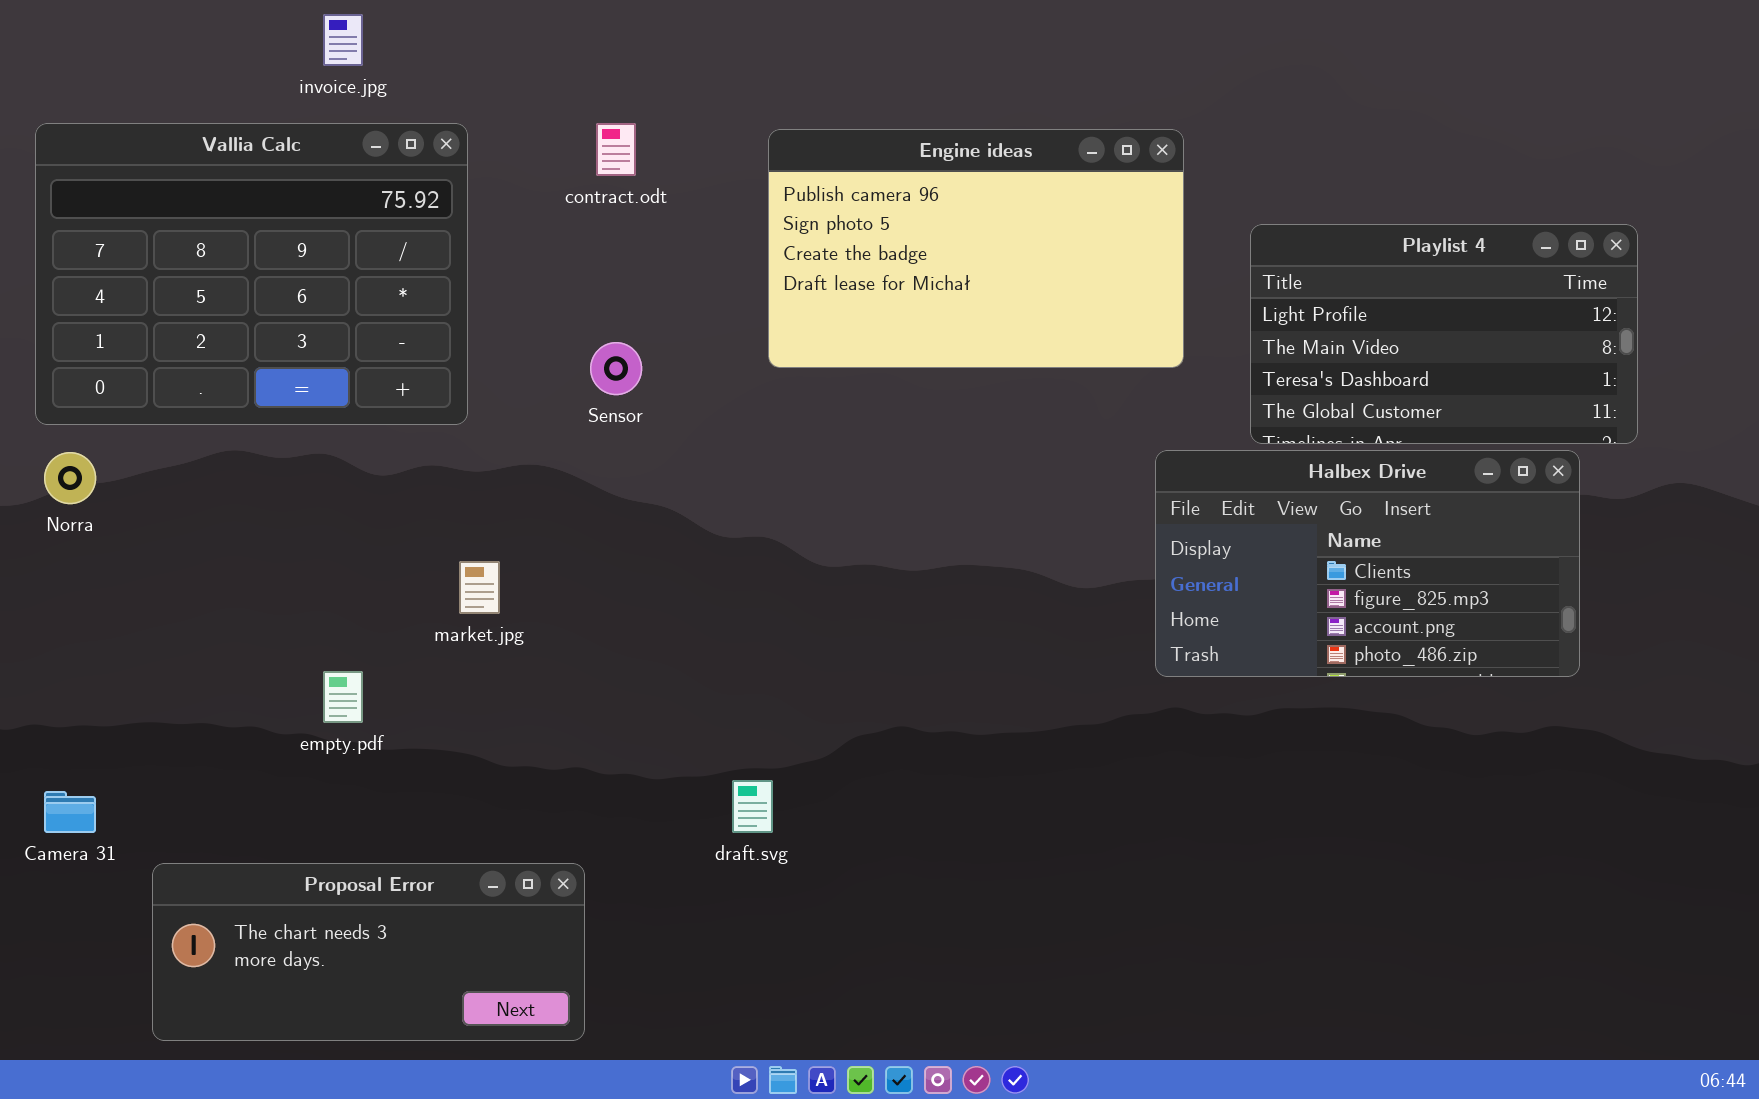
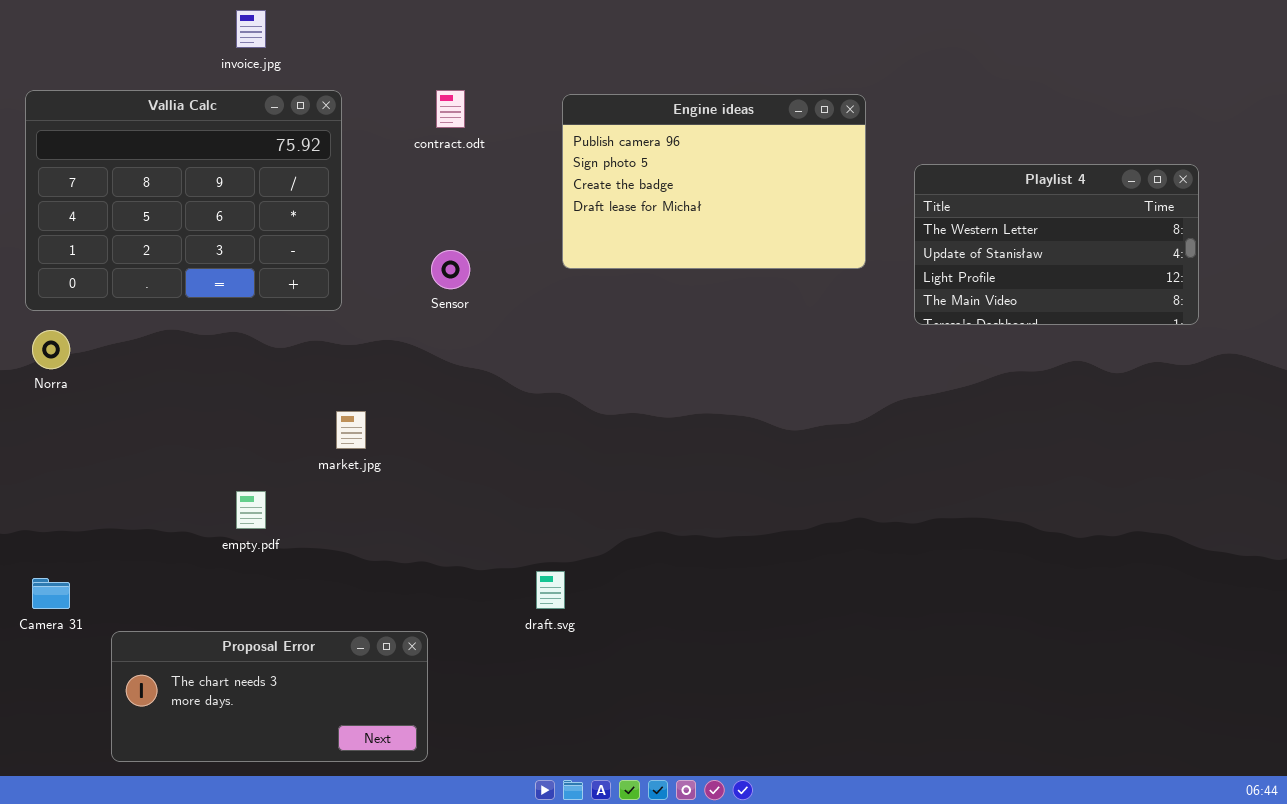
Playlist 4: [1250,224,1638,444] -> [914,164,1199,325], scrolled up 2 rows
Halbex Drive: [1155,450,1580,677] -> none, closed

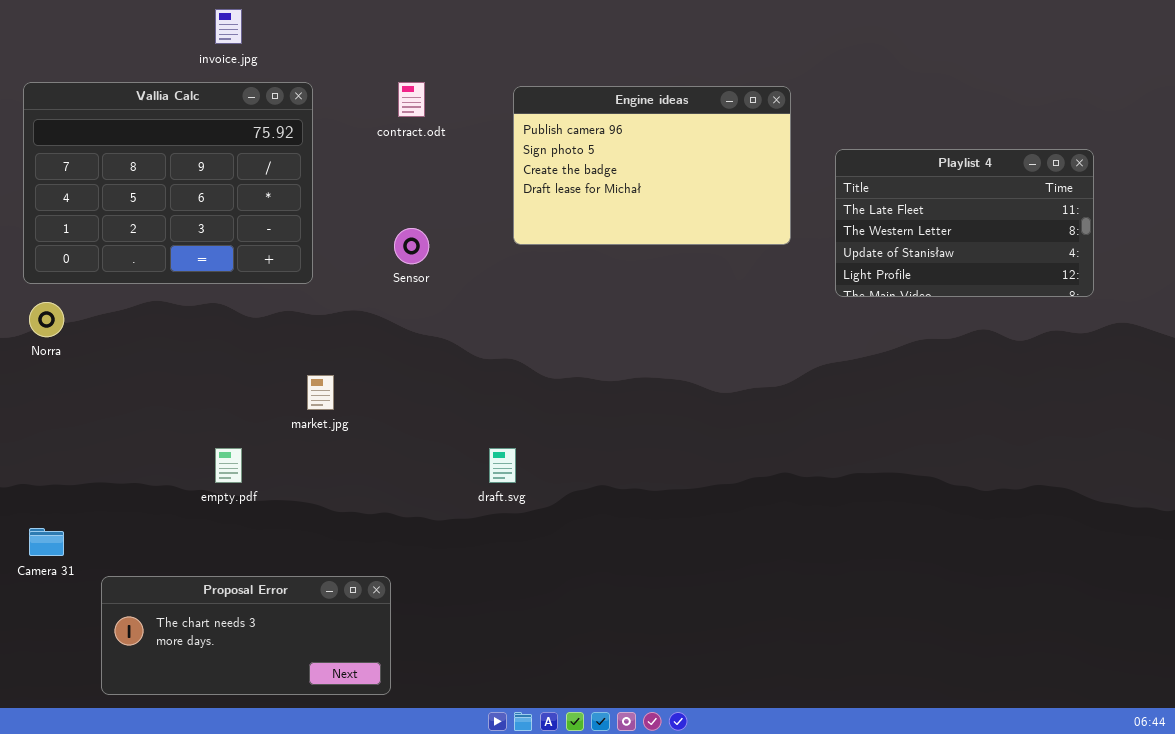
Playlist 4: [914,164,1199,325] -> [835,149,1094,297], scrolled up 1 row
draft.svg: [536,571,565,609] -> [489,448,516,483], moved

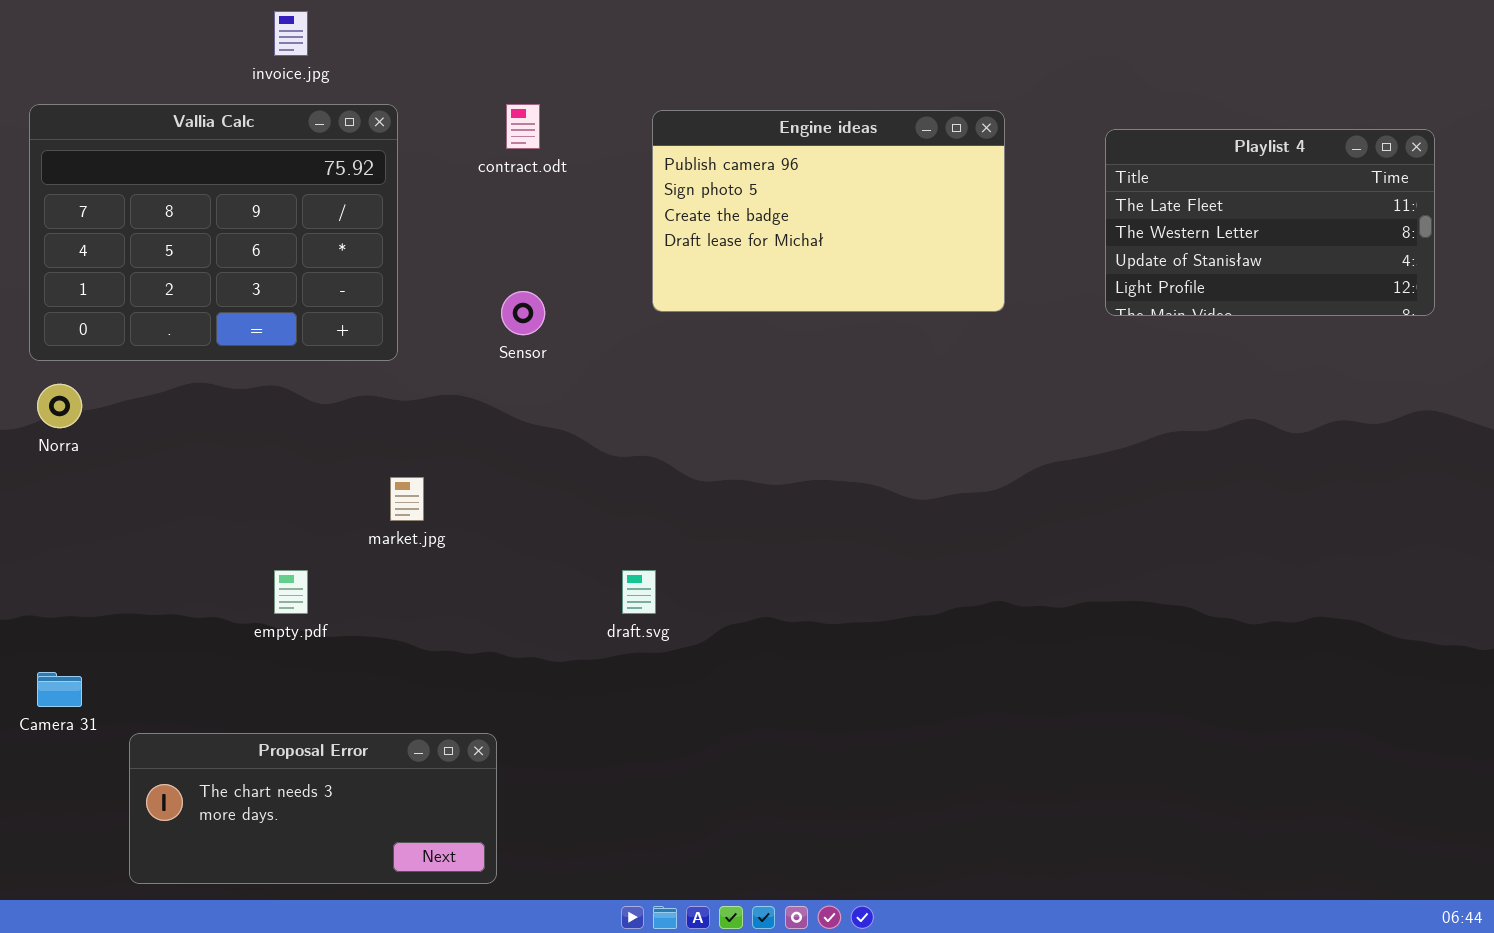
Playlist 4: [835,149,1094,297] -> [1105,129,1435,316], moved

